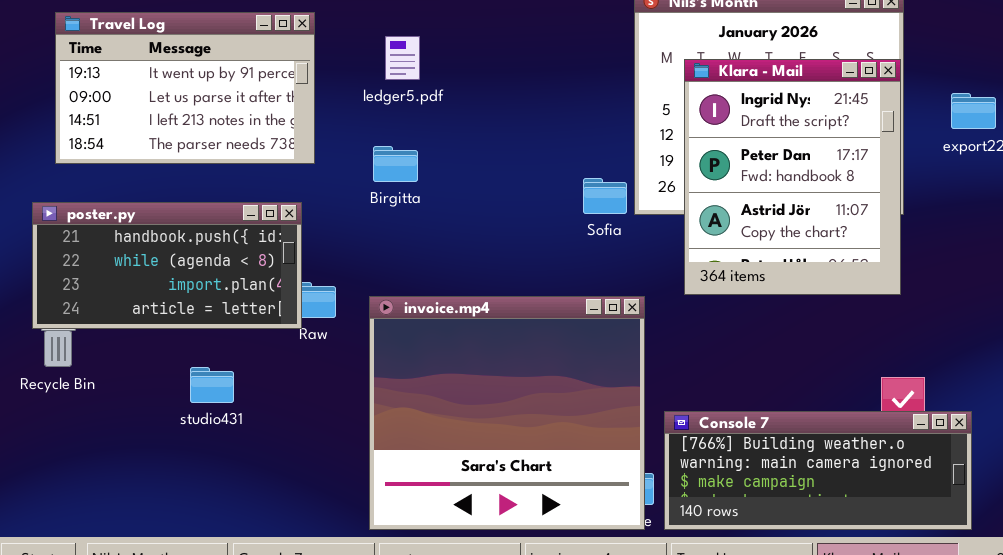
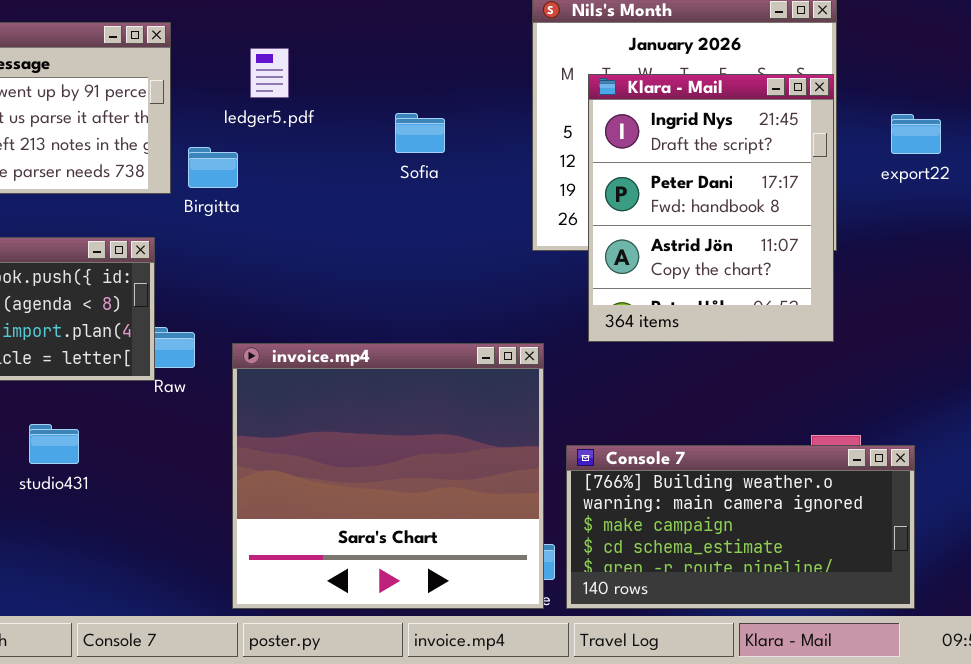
Birgitta: [373,146,418,182] -> [188,147,238,188], moved
Sofia: [583,178,627,214] -> [395,113,445,153], moved
Console 7: [664,411,972,530] -> [566,445,915,609], resized

